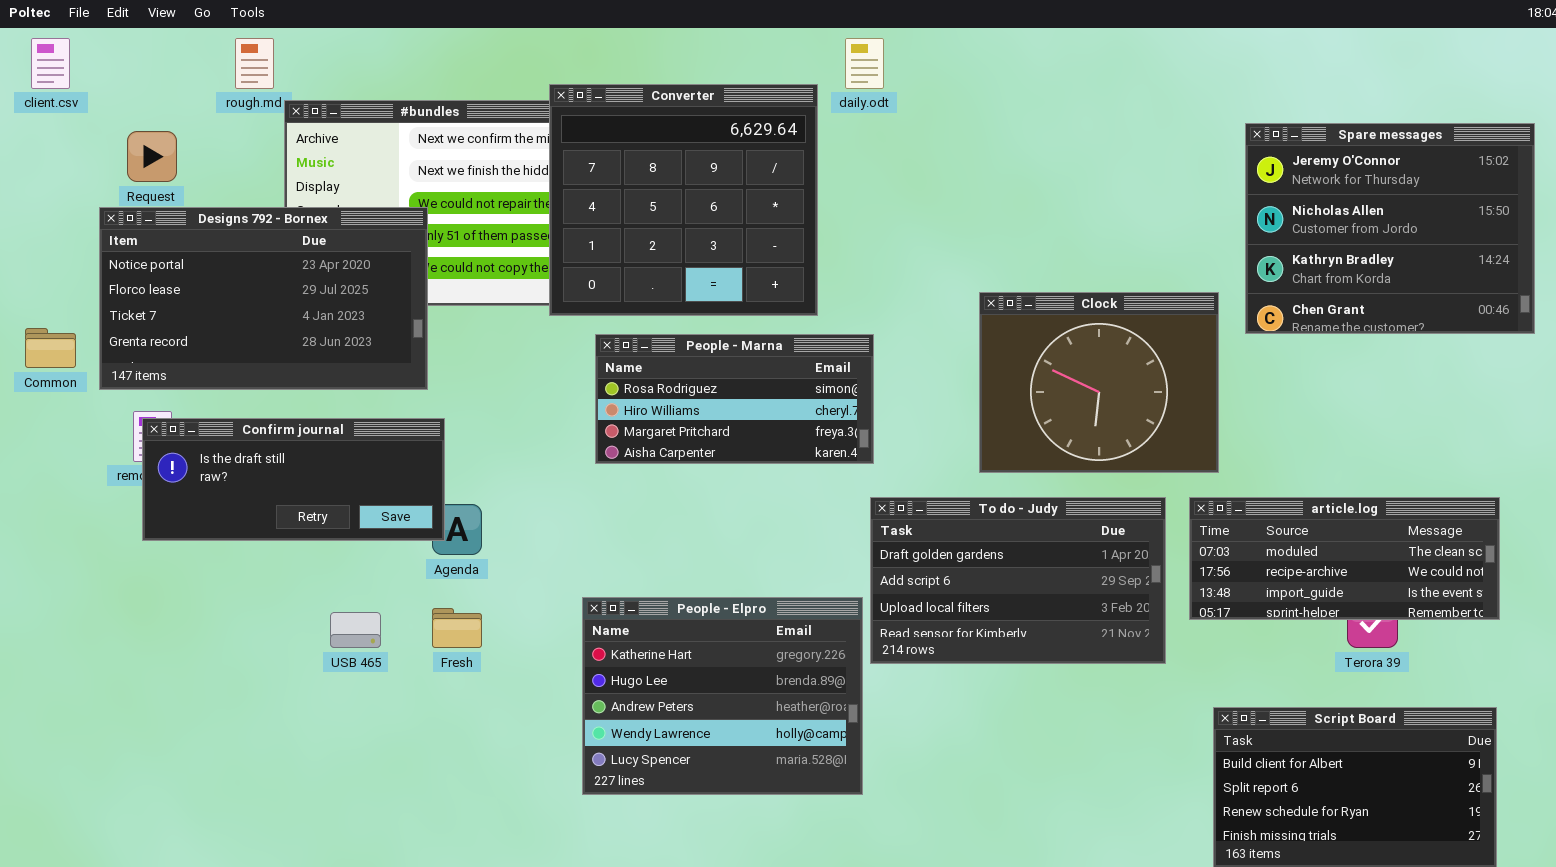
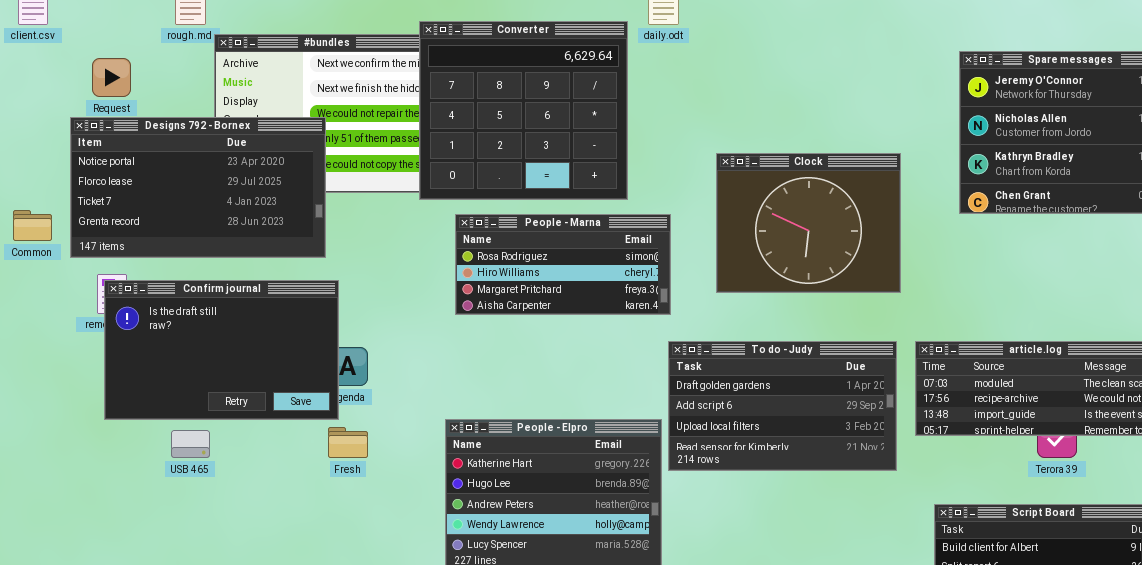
Clock: [979,292,1219,473] -> [716,153,901,293], moved
Confirm journal: [142,418,445,541] -> [104,280,339,420], resized
USB 465: [330,612,381,648] -> [171,430,210,458], moved

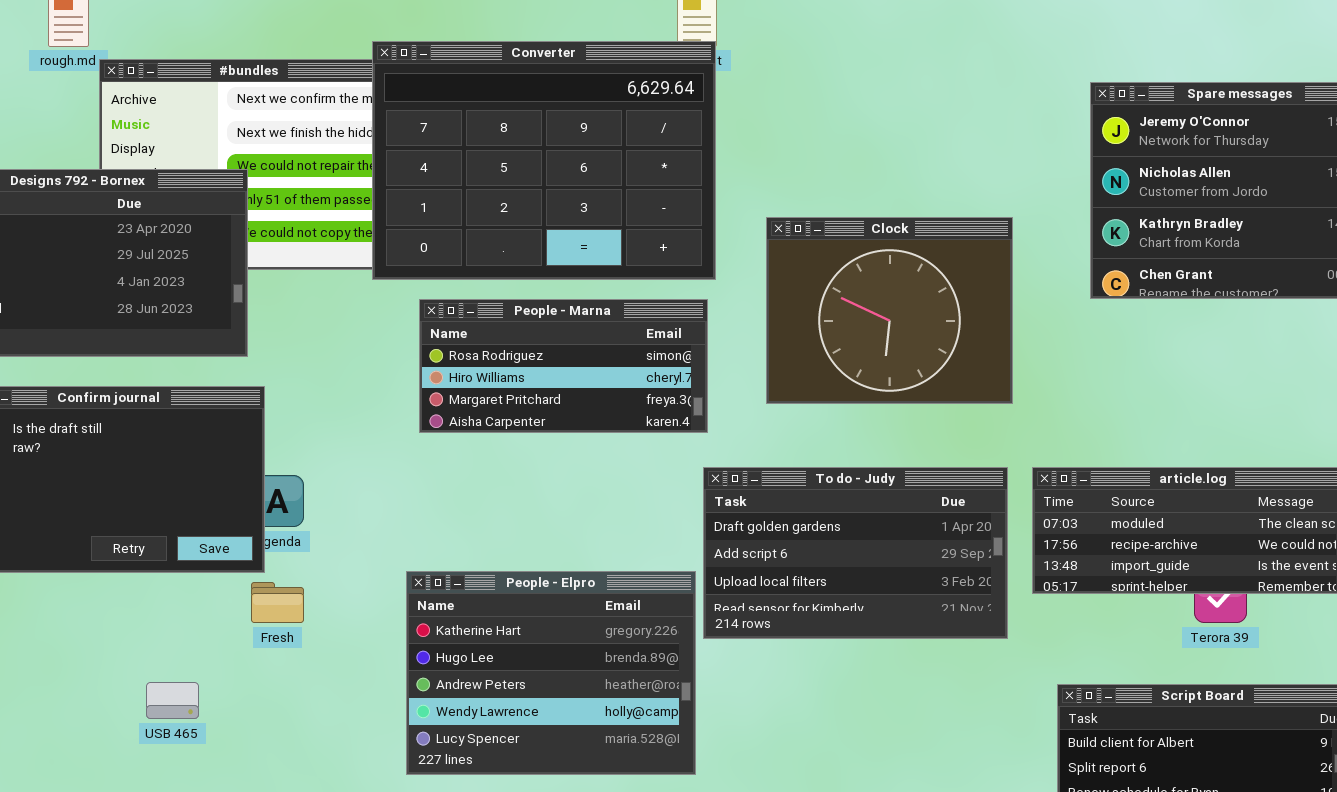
Converter: [419,21,628,200] -> [372,41,716,280], resized
USB 465: [171,430,210,458] -> [146,682,199,719], moved

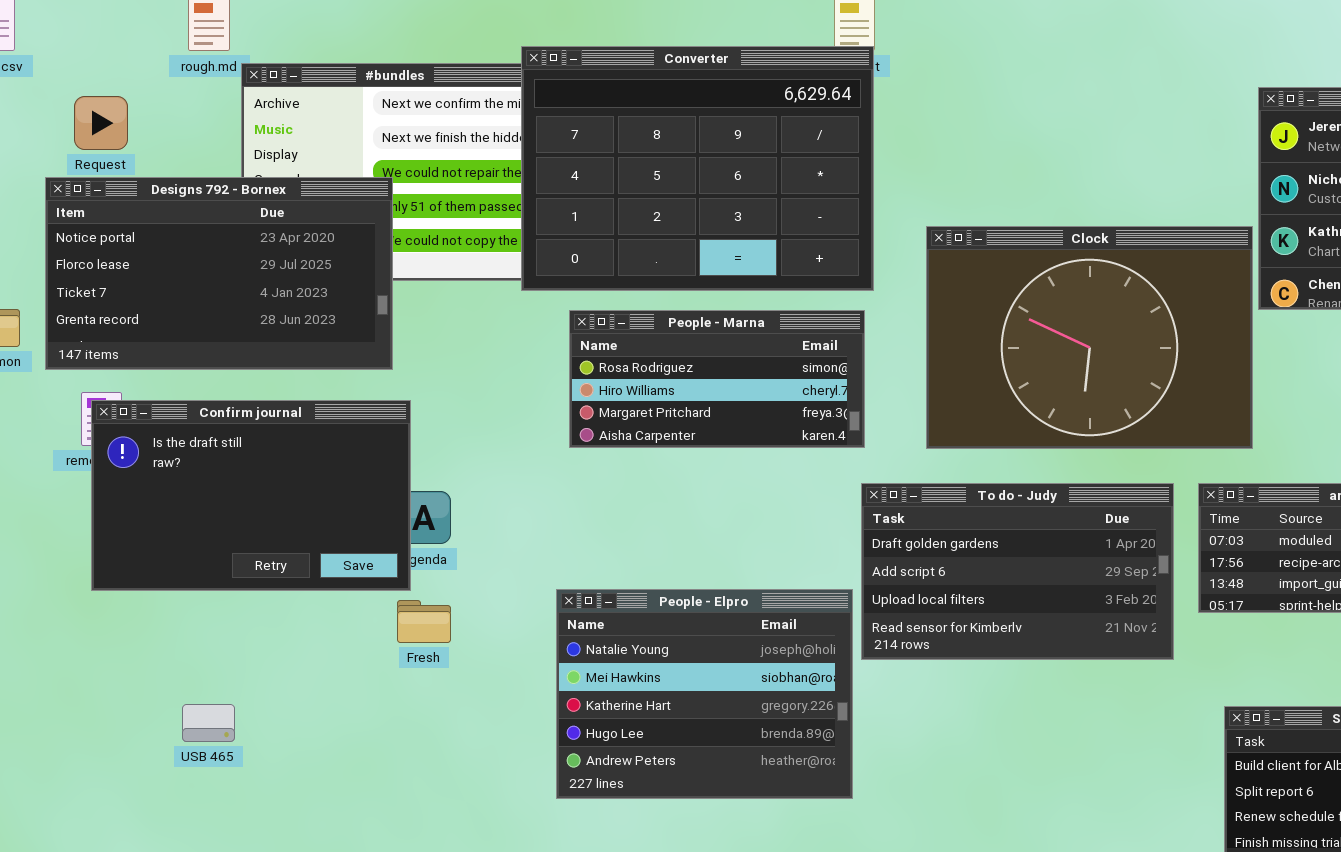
Clock: [766,217,1013,404] -> [926,226,1253,449], resized
People - Elpro: [406,571,696,775] -> [556,589,853,799], scrolled up 2 rows
USB 465: [146,682,199,719] -> [182,704,235,742], moved

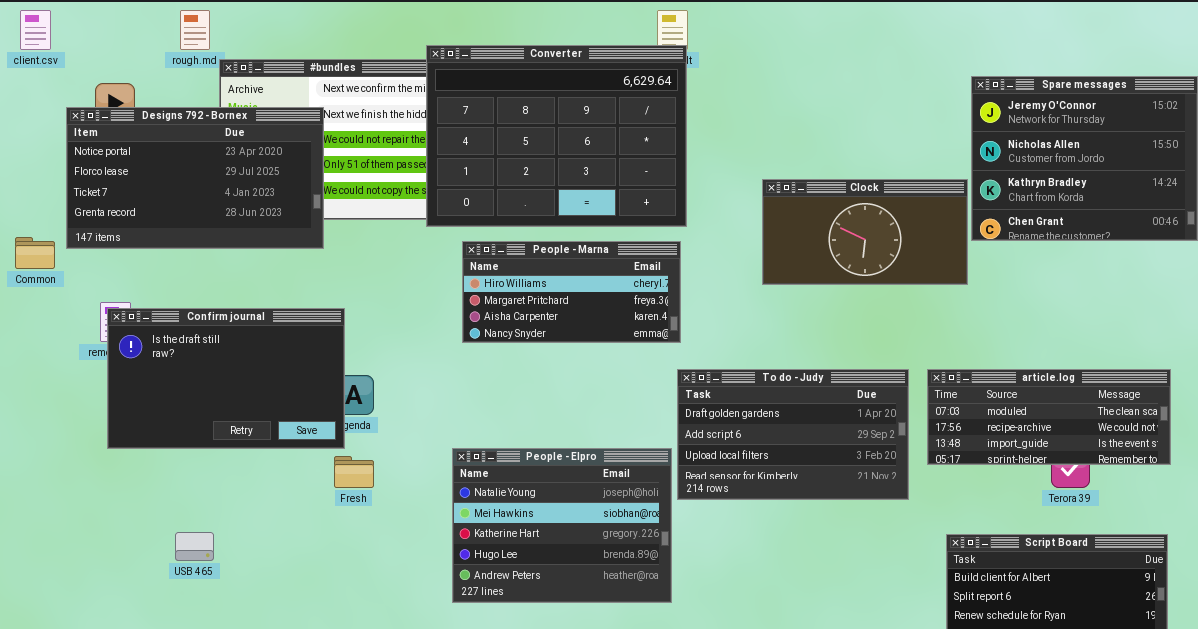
Designs 792 - Bornex: [45,177,393,370] -> [66,107,324,249], moved
Clock: [926,226,1253,449] -> [762,179,968,285], resized
People - Marna: [569,310,865,448] -> [462,241,681,343], scrolled down 1 row

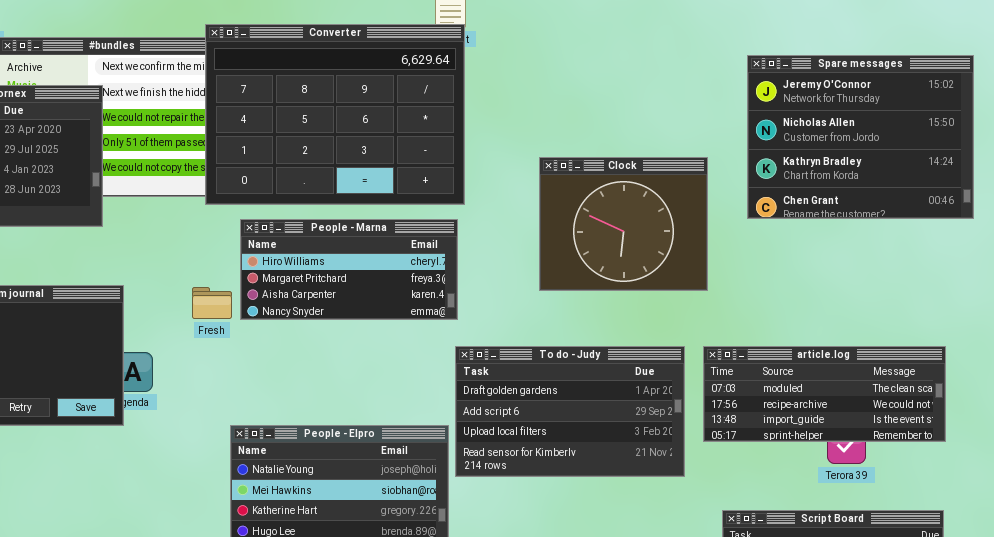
Clock: [762,179,968,285] -> [539,157,708,291], resized
Fresh: [334,456,374,488] -> [192,287,232,319], moved

